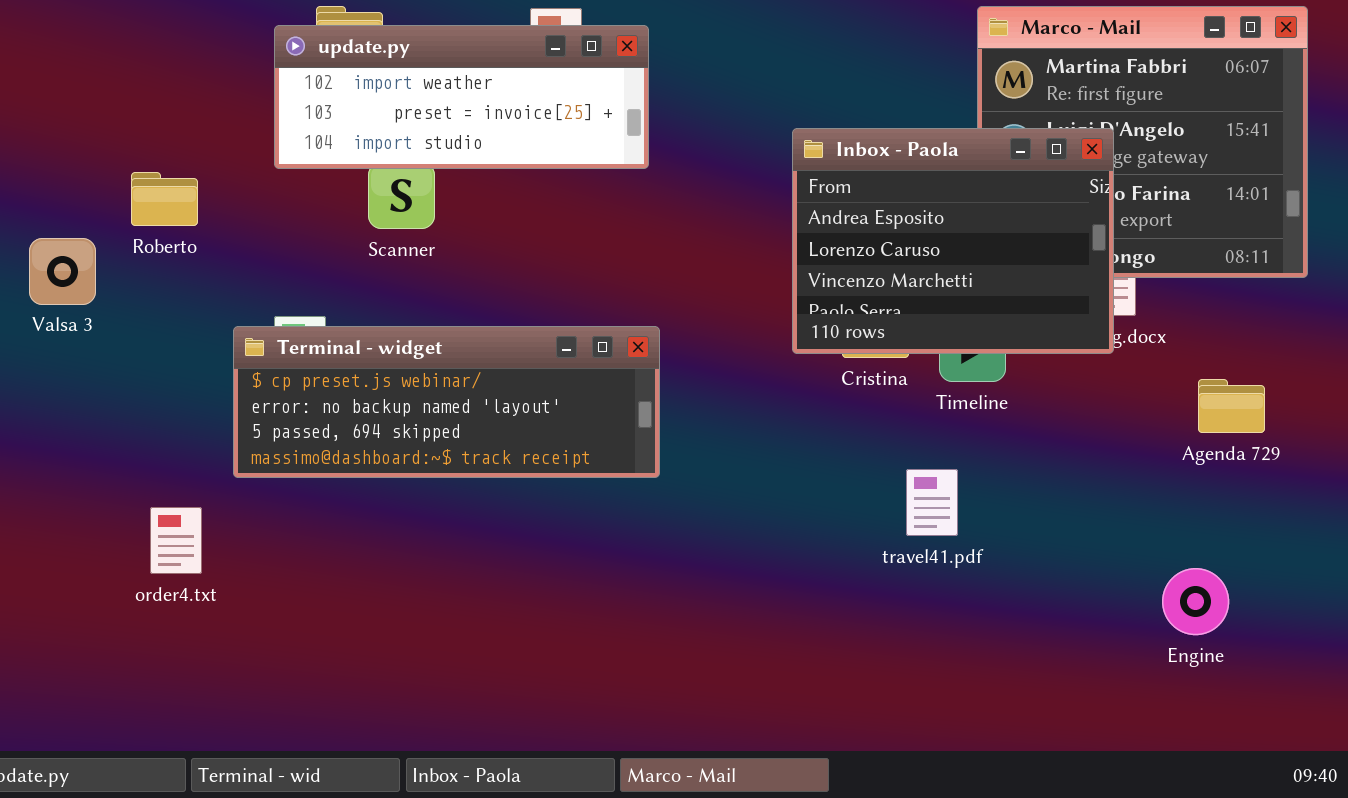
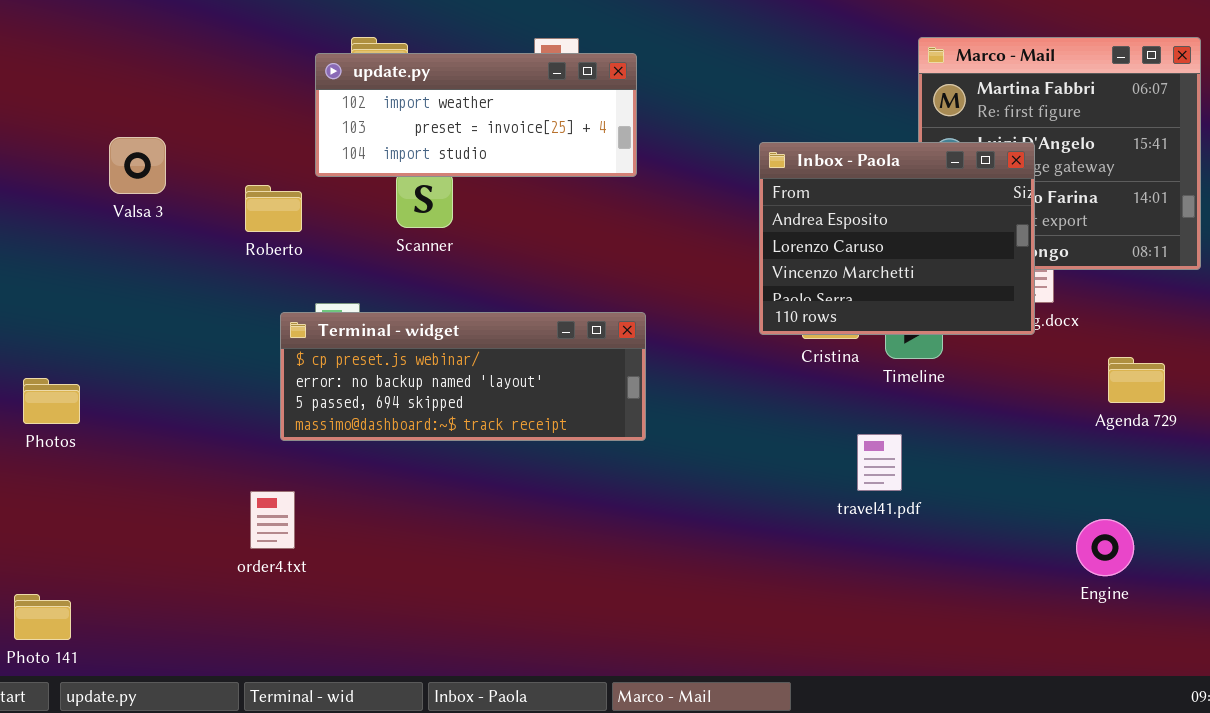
Roberto: [131,172,198,226] -> [245,185,302,232], moved
Valsa 3: [29,238,96,305] -> [109,137,166,194], moved
order4.txt: [150,507,202,574] -> [250,491,295,549], moved

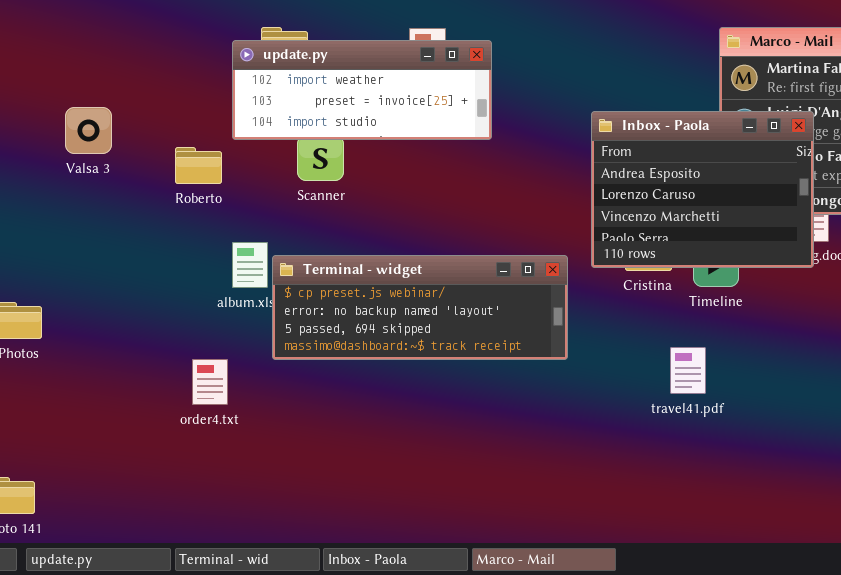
Terminal - widget: [280,312,646,441] -> [272,255,568,360], moved
order4.txt: [250,491,295,549] -> [192,359,228,405], moved

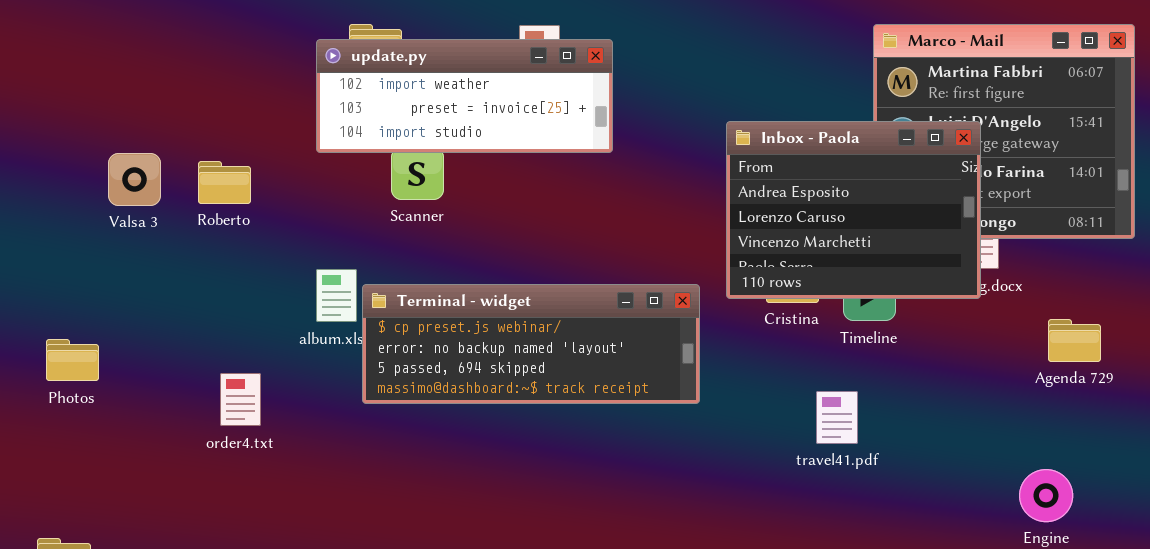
Valsa 3: [65,107,112,154] -> [108,153,161,206], moved
Roberto: [175,147,222,184] -> [198,161,251,204], moved
order4.txt: [192,359,228,405] -> [220,373,261,426], moved

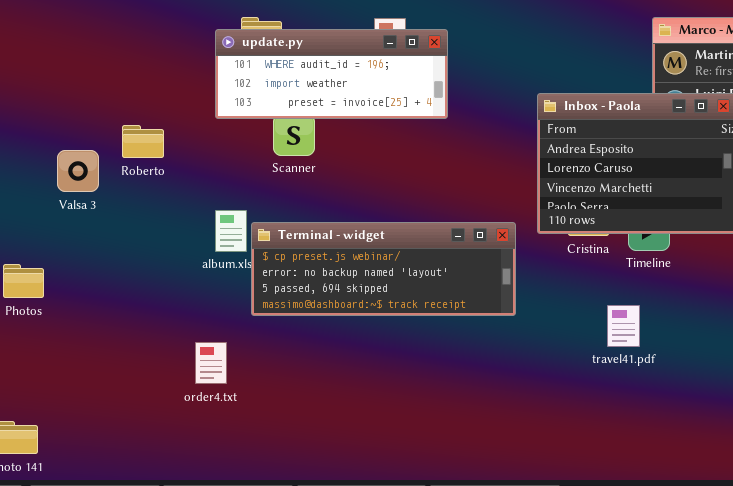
update.py: [316,39,613,153] -> [215,29,448,119], scrolled up 1 row
Valsa 3: [108,153,161,206] -> [57,150,99,192], moved
order4.txt: [220,373,261,426] -> [195,342,227,384], moved

